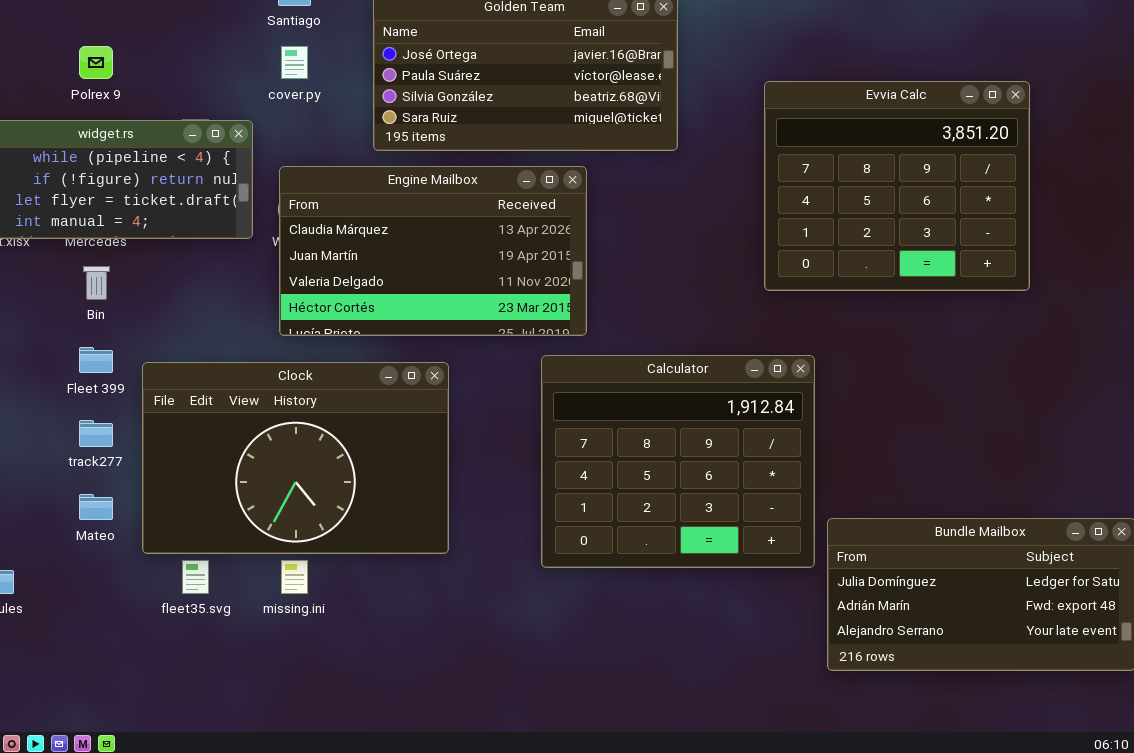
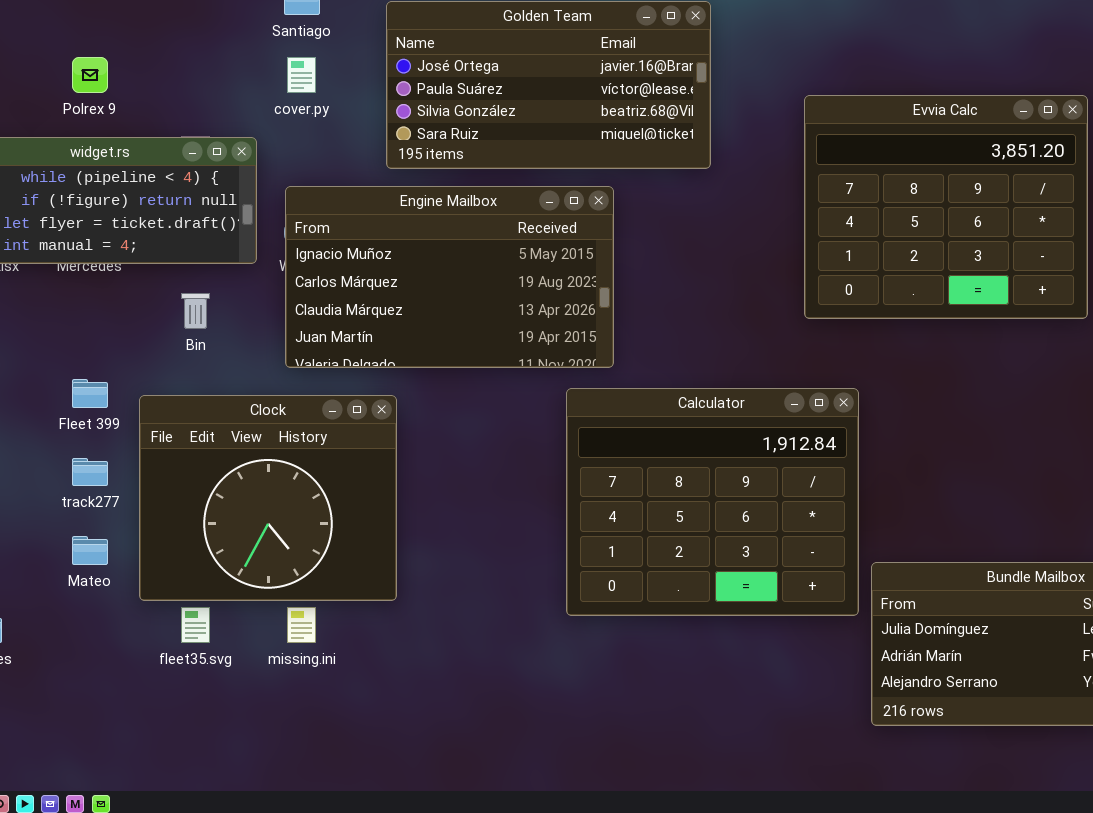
Engine Mailbox: [279,166,587,336] -> [285,186,614,368], scrolled up 2 rows
Bin: [83,266,110,300] -> [181,293,210,329], moved
Clock: [142,362,449,554] -> [139,395,397,601], resized

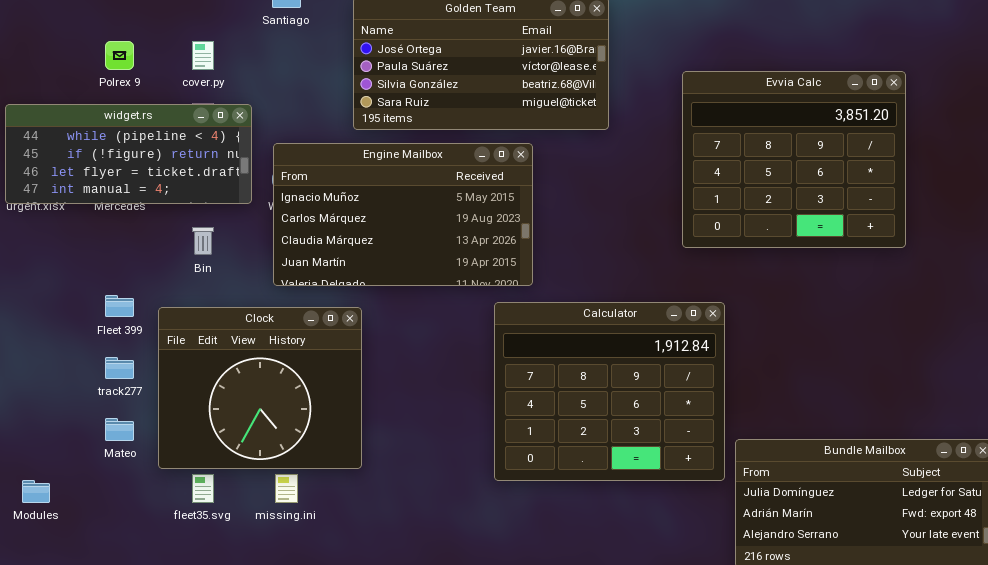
cover.py: [287,57,316,93] -> [192,41,214,70], moved

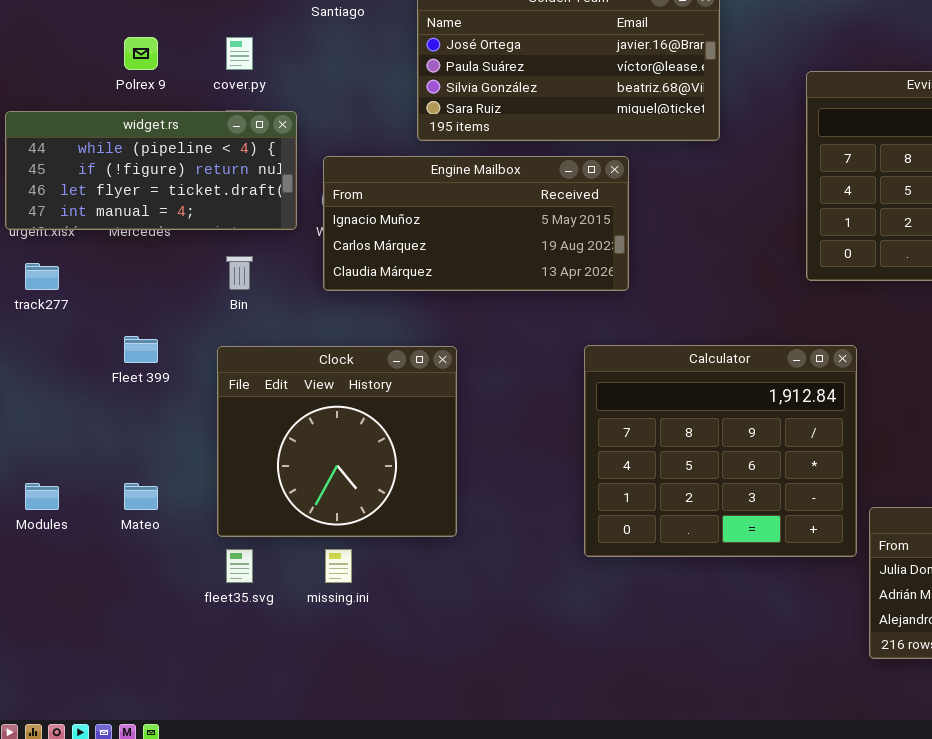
Engine Mailbox: [273,143,533,286] -> [323,156,629,291], resized
Clock: [158,307,362,469] -> [217,346,457,537], moved
track277: [105,357,134,379] -> [25,263,59,290], moved
Modules: [22,480,50,503] -> [25,483,59,510], moved

